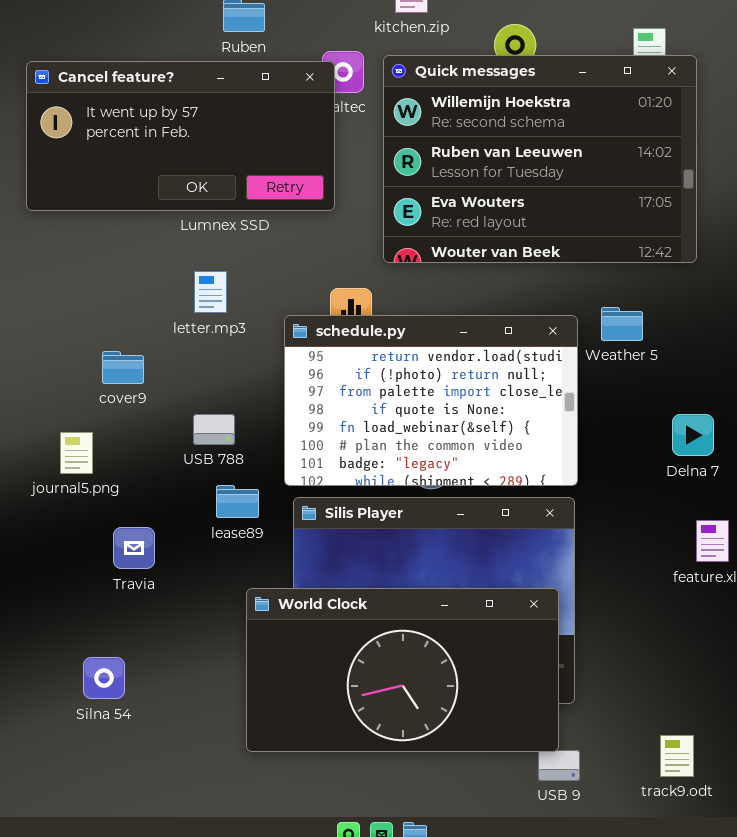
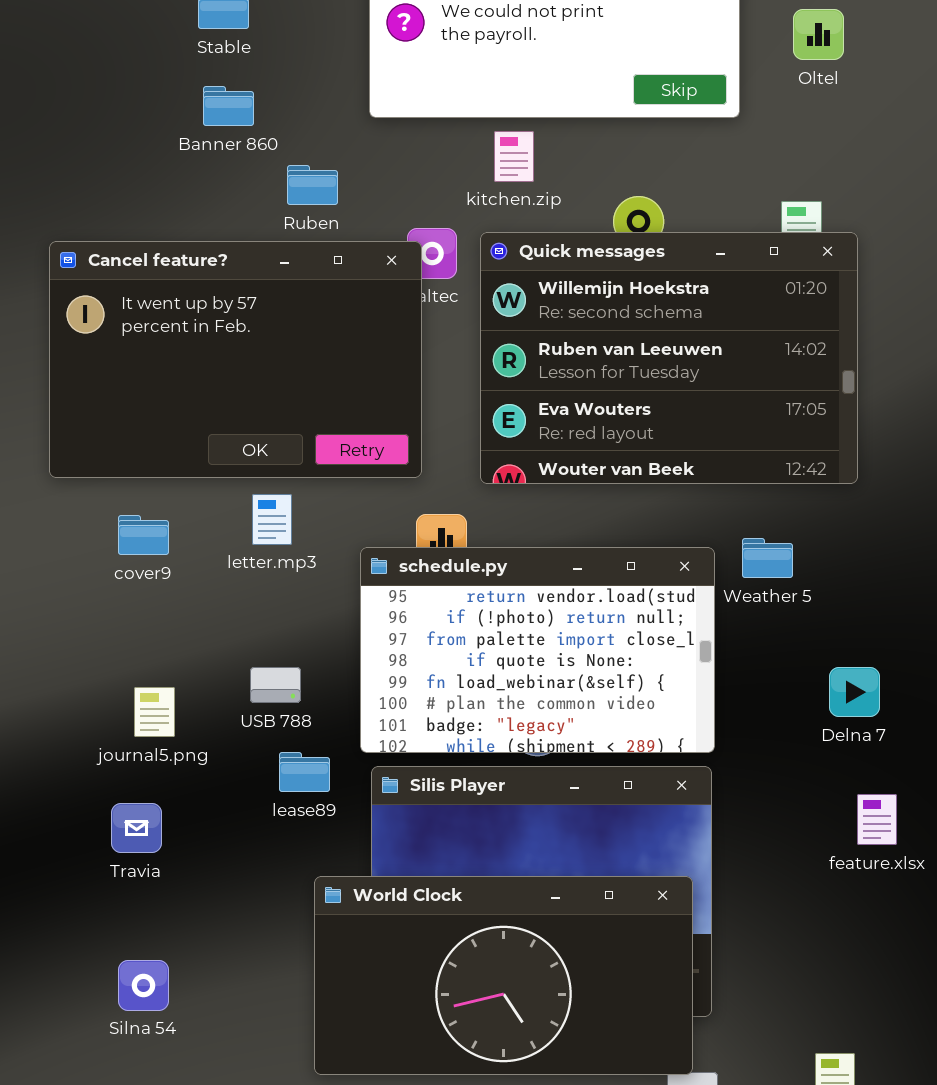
Cancel feature?: [26,61,335,211] -> [49,241,422,478], resized
cover9: [102,351,144,384] -> [118,515,169,555], moved
journal5.png: [60,432,93,474] -> [134,687,175,737], moved
Travia: [113,527,155,569] -> [111,803,162,853], moved

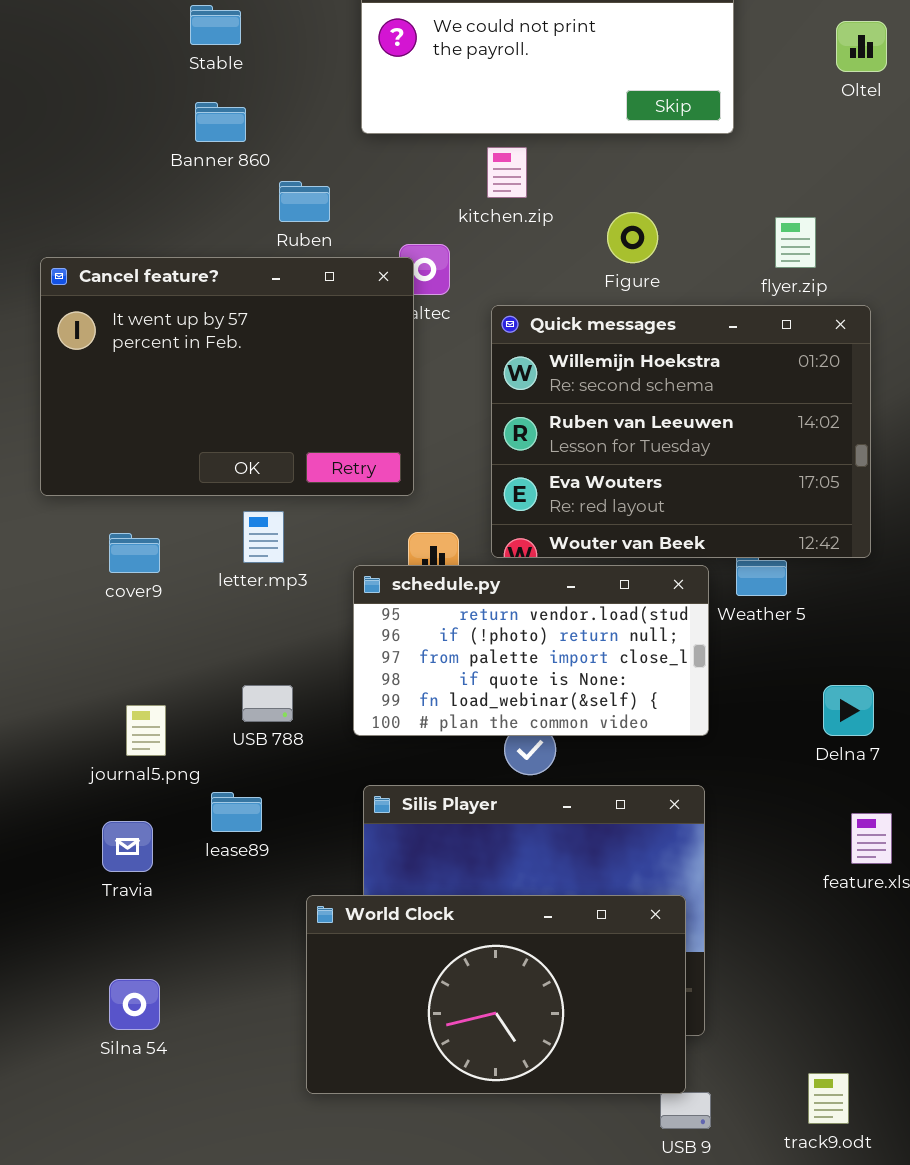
Oltel: [793,9,844,60] -> [836,21,887,72], moved
Quick messages: [480,232,858,484] -> [491,305,871,558], moved
schedule.py: [360,547,715,753] -> [353,565,709,736], resized
lease89: [279,752,330,792] -> [211,792,262,832], moved

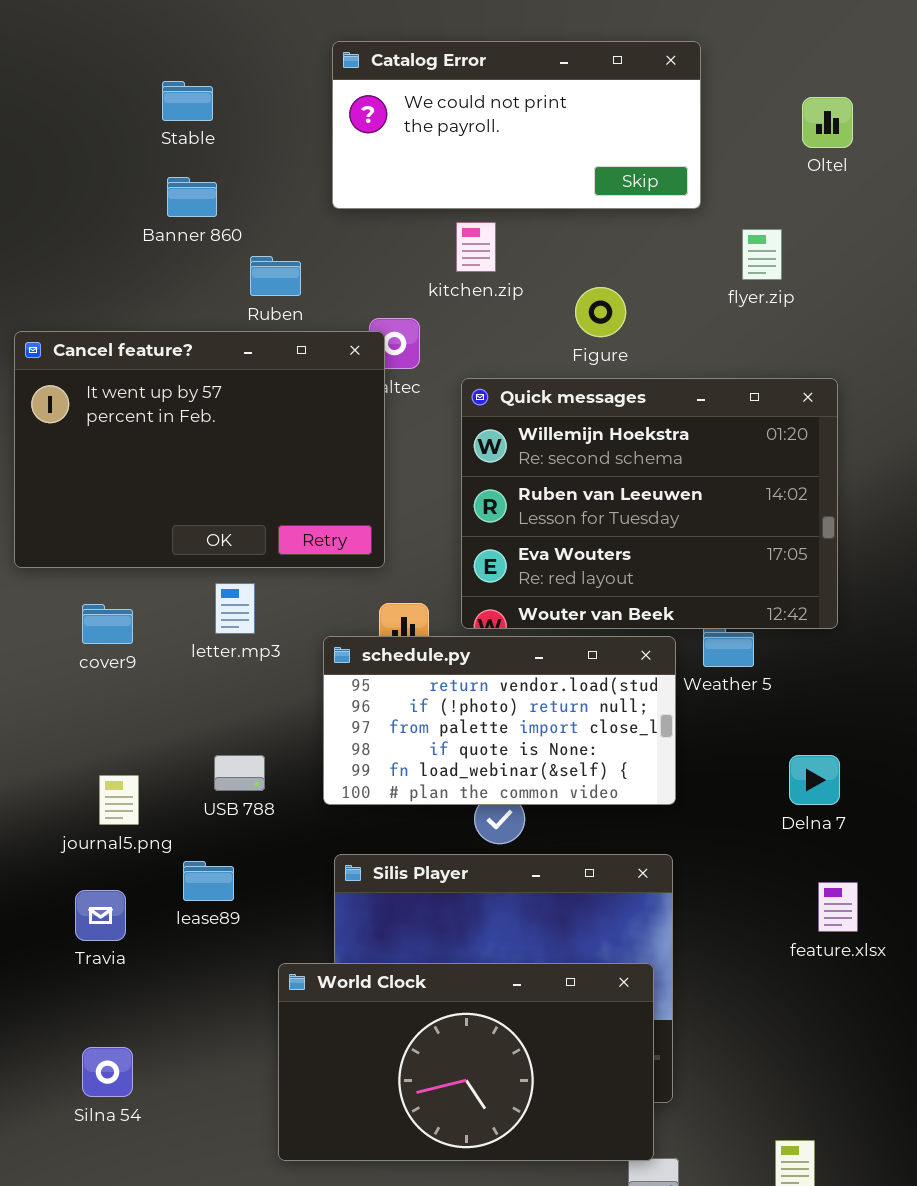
flyer.zip: [775,217,816,268] -> [742,229,782,280], moved

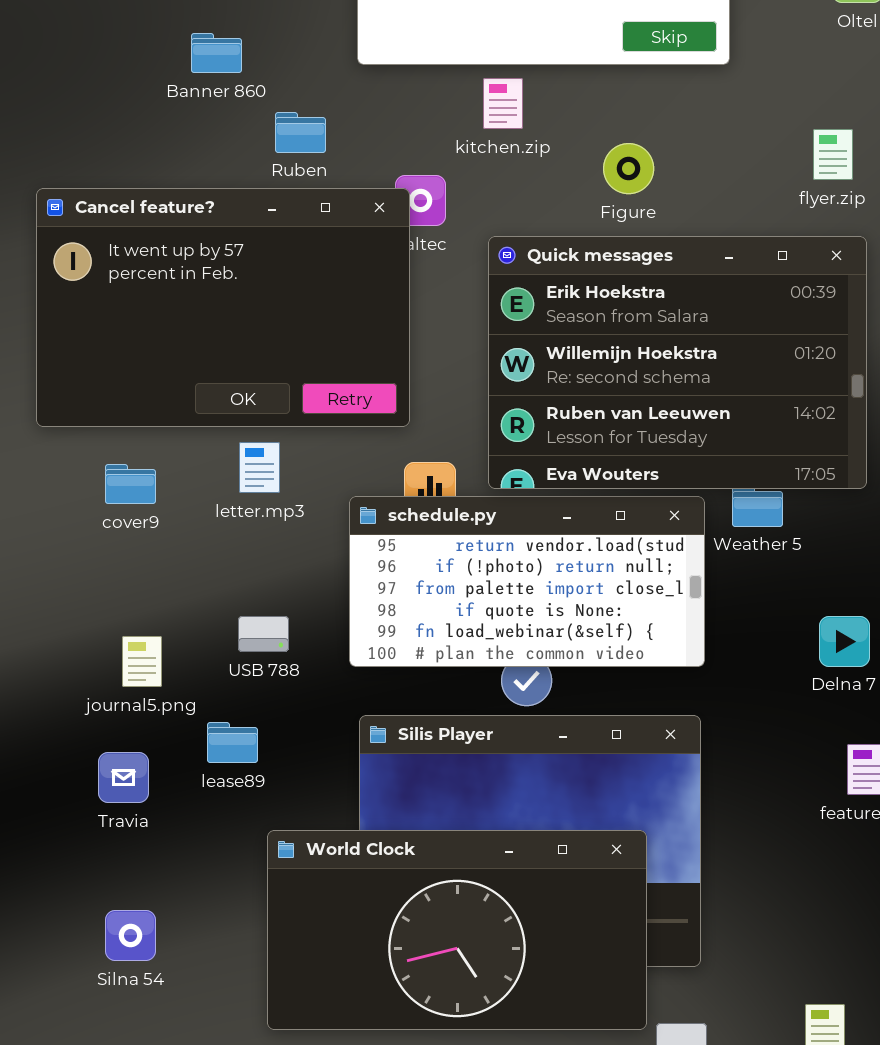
flyer.zip: [742,229,782,280] -> [813,129,853,180], moved
Quick messages: [461,378,838,629] -> [488,236,867,489], scrolled up 1 row
World Clock: [278,963,654,1161] -> [267,830,647,1030], moved

